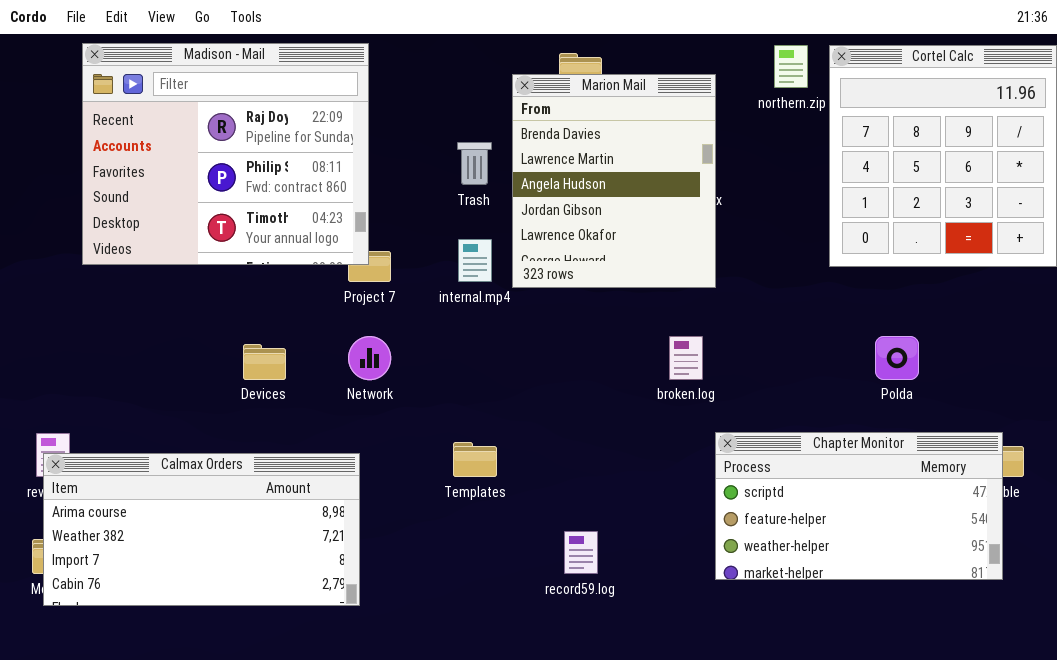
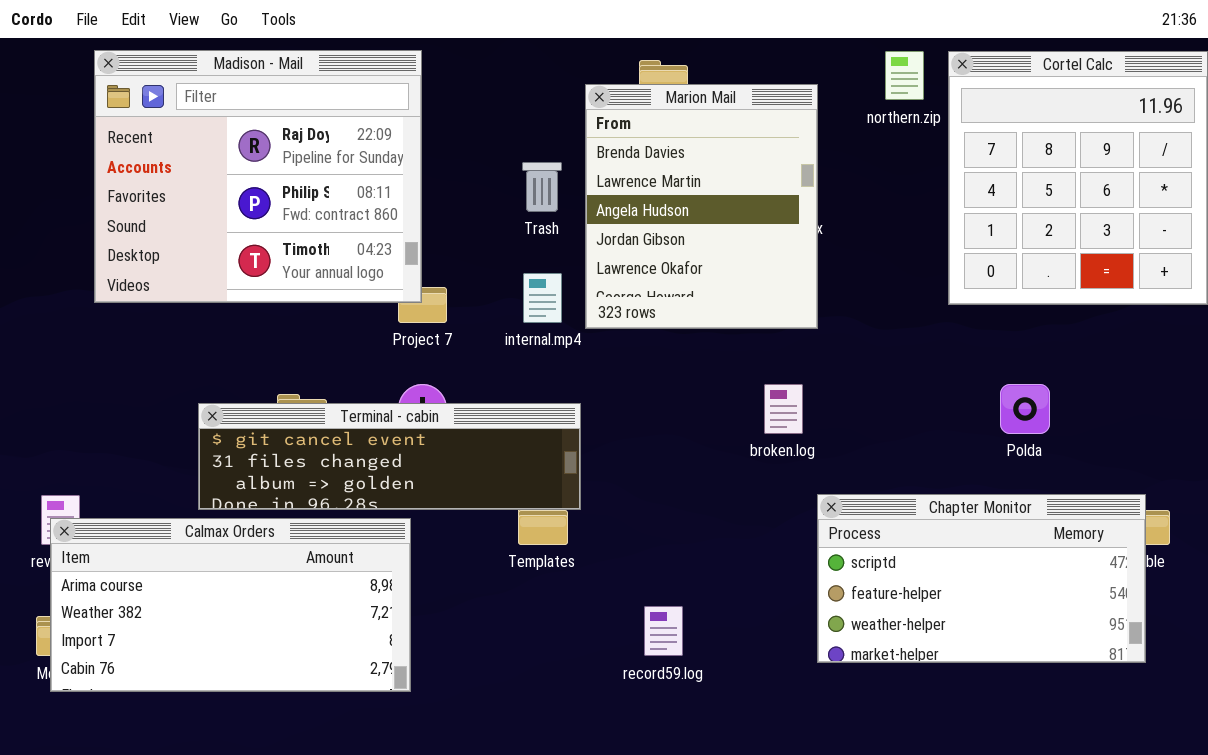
Terminal - cabin: none -> [198,403,581,510], opened

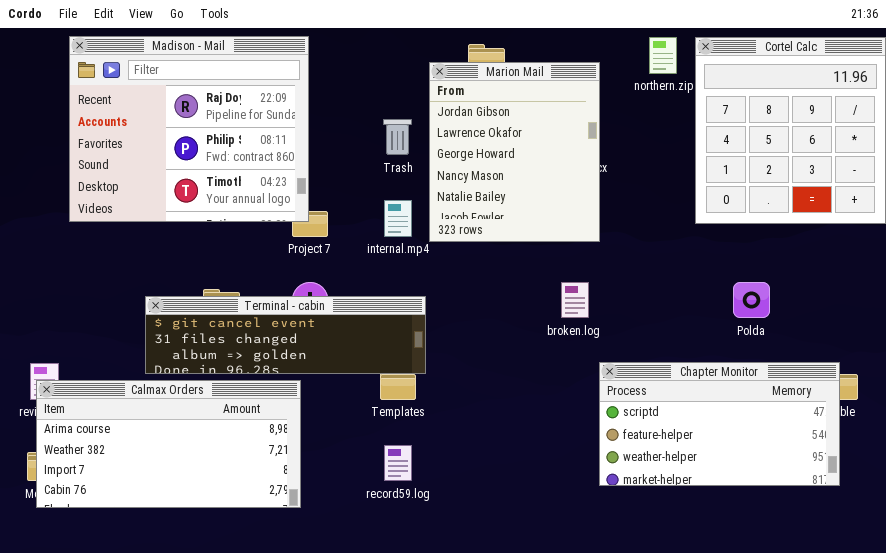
Marion Mail: [585,84,818,329] -> [429,62,600,242], scrolled down 3 rows
record59.log: [644,606,683,656] -> [384,445,412,481], moved

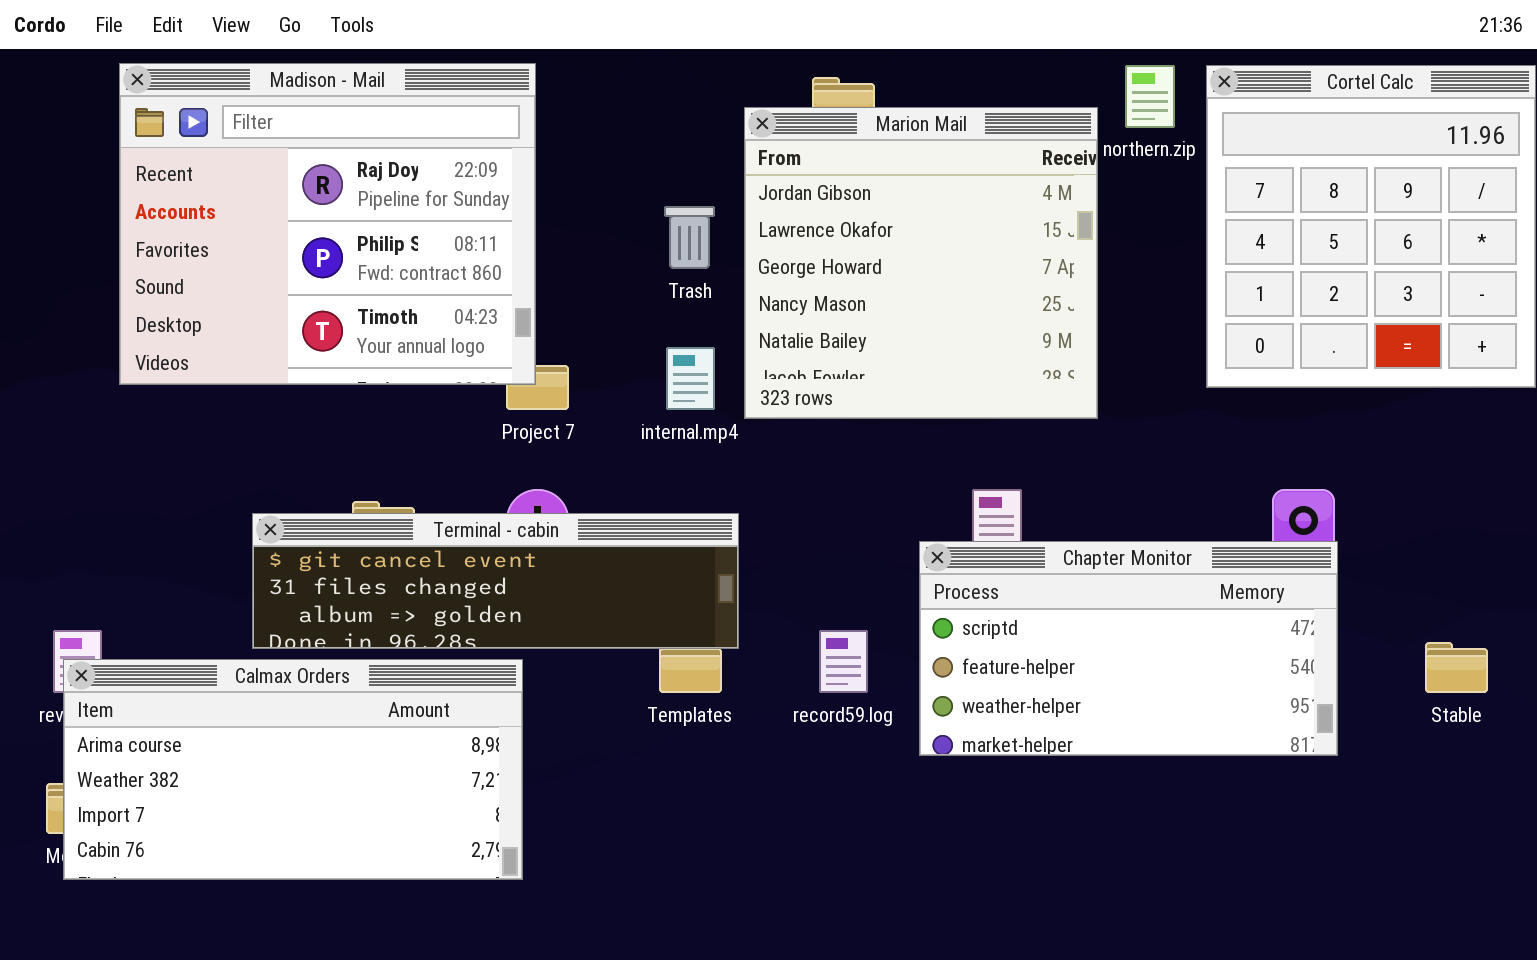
Marion Mail: [429,62,600,242] -> [744,107,1098,419], resized
Chapter Monitor: [599,362,840,486] -> [919,541,1338,756], moved
record59.log: [384,445,412,481] -> [819,630,868,693], moved

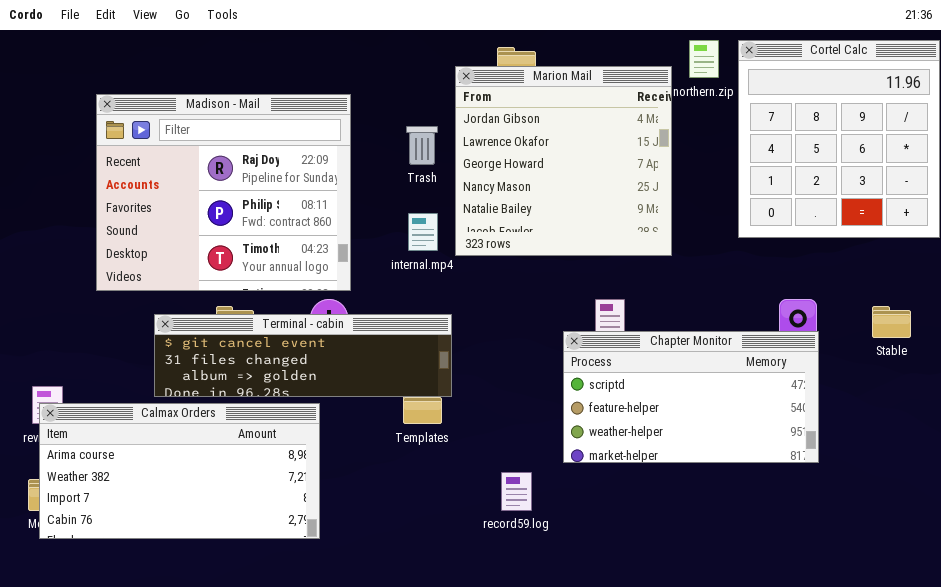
Madison - Mail: [119,63,536,385] -> [96,94,351,291], moved
record59.log: [819,630,868,693] -> [501,472,532,511], moved
Stable: [1425,642,1488,693] -> [872,306,911,338], moved

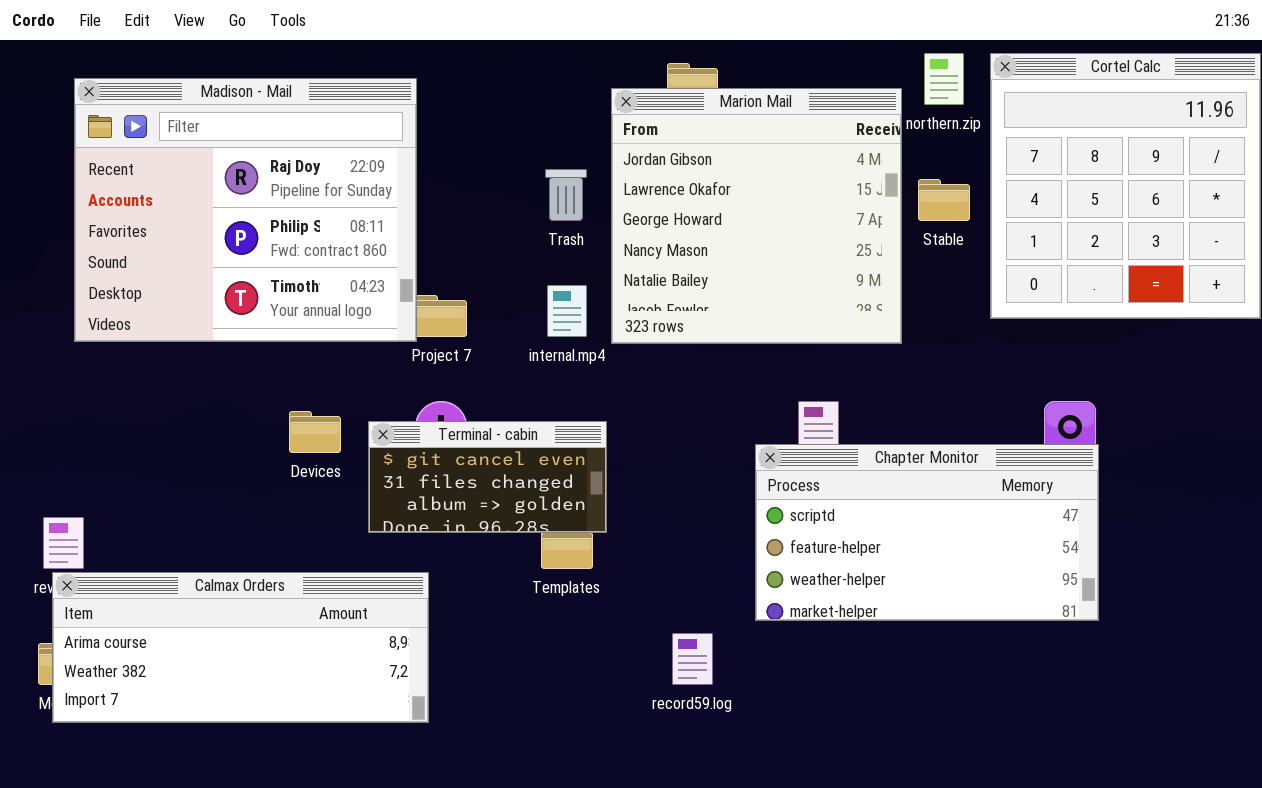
Madison - Mail: [96,94,351,291] -> [74,78,417,342], moved
Stable: [872,306,911,338] -> [918,179,970,221], moved
Terminal - cabin: [154,314,452,397] -> [368,421,607,533], resized
Calmax Orders: [39,403,320,539] -> [52,572,429,723], resized

